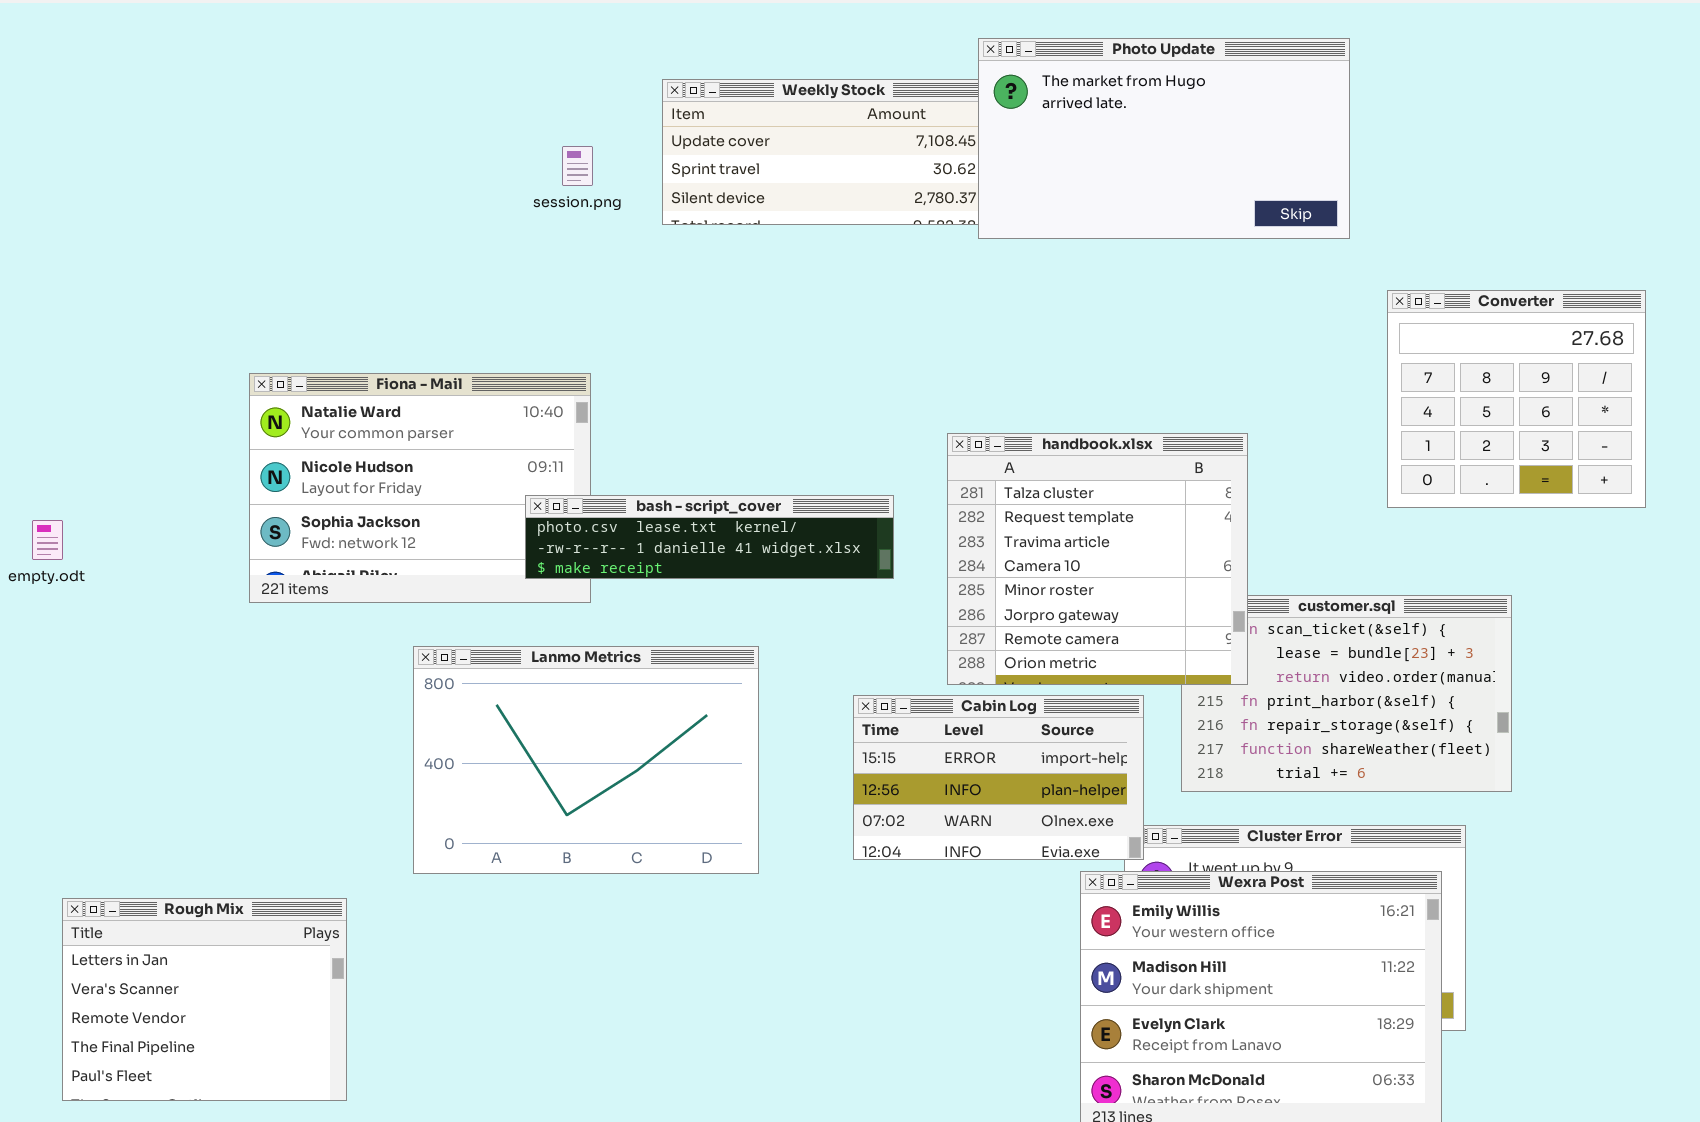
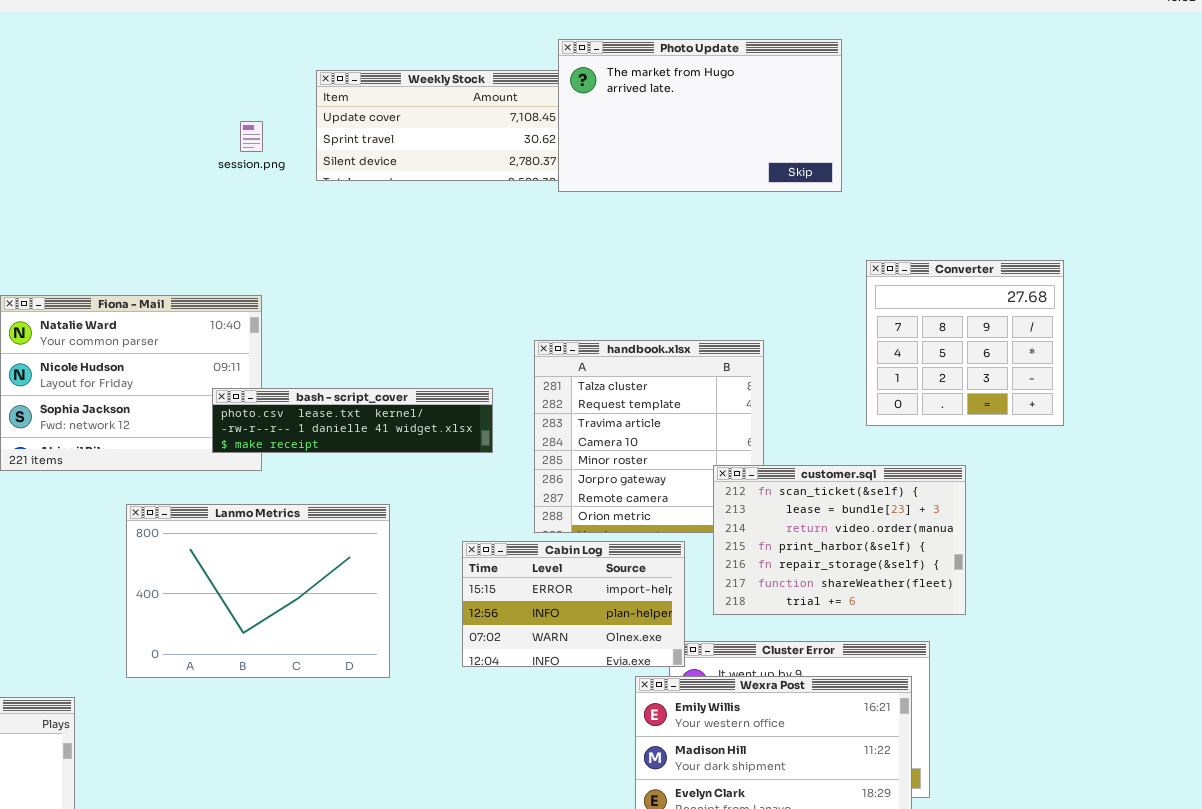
Converter: [1387,290,1646,508] -> [866,260,1064,426], moved
customer.sql: [1181,595,1512,792] -> [713,465,966,615], raised

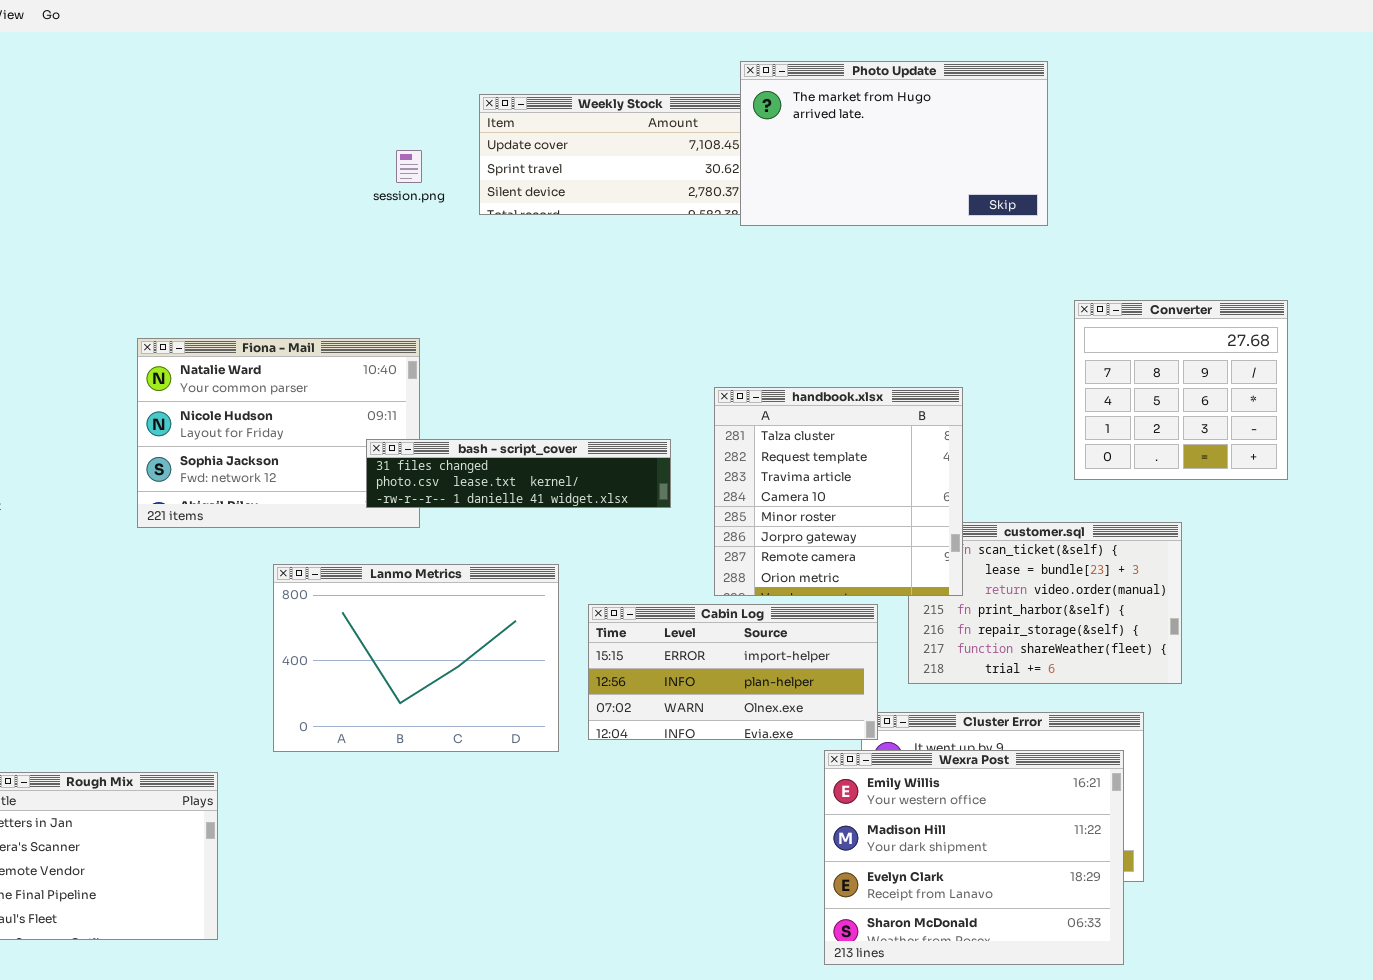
handbook.xlsx: [534,340,764,533] -> [714,387,963,596], raised
bash - script_cover: [212,388,493,453] -> [366,439,671,508], scrolled up 1 row
Cabin Log: [462,541,685,667] -> [588,604,878,740], resized

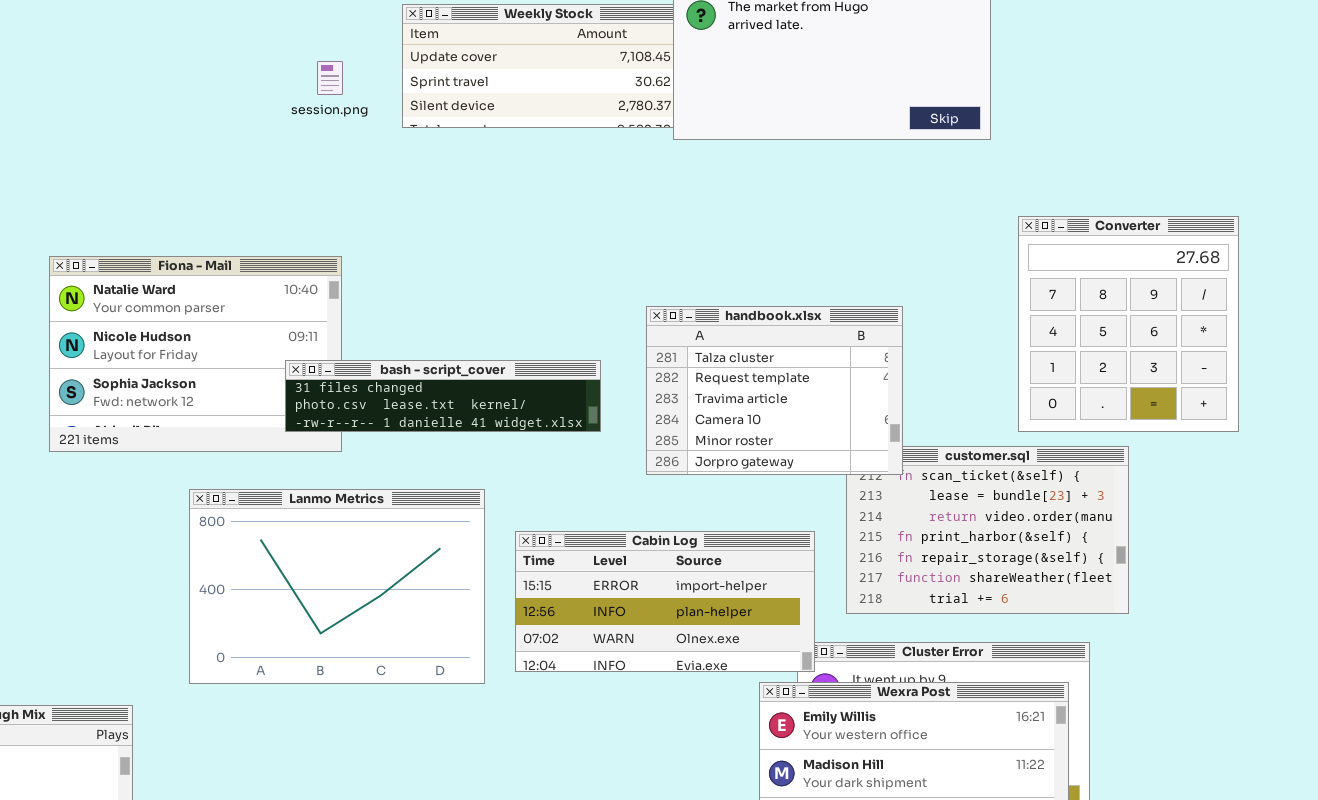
Converter: [1074,300,1288,480] -> [1018,216,1239,432], resized
handbook.xlsx: [714,387,963,596] -> [646,306,903,475], resized

